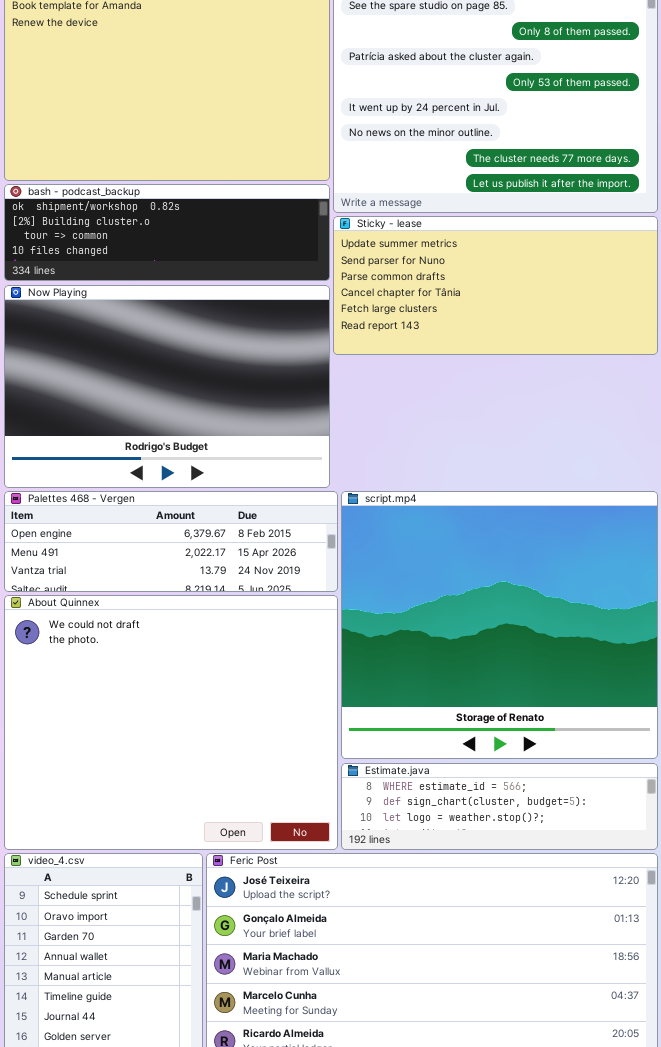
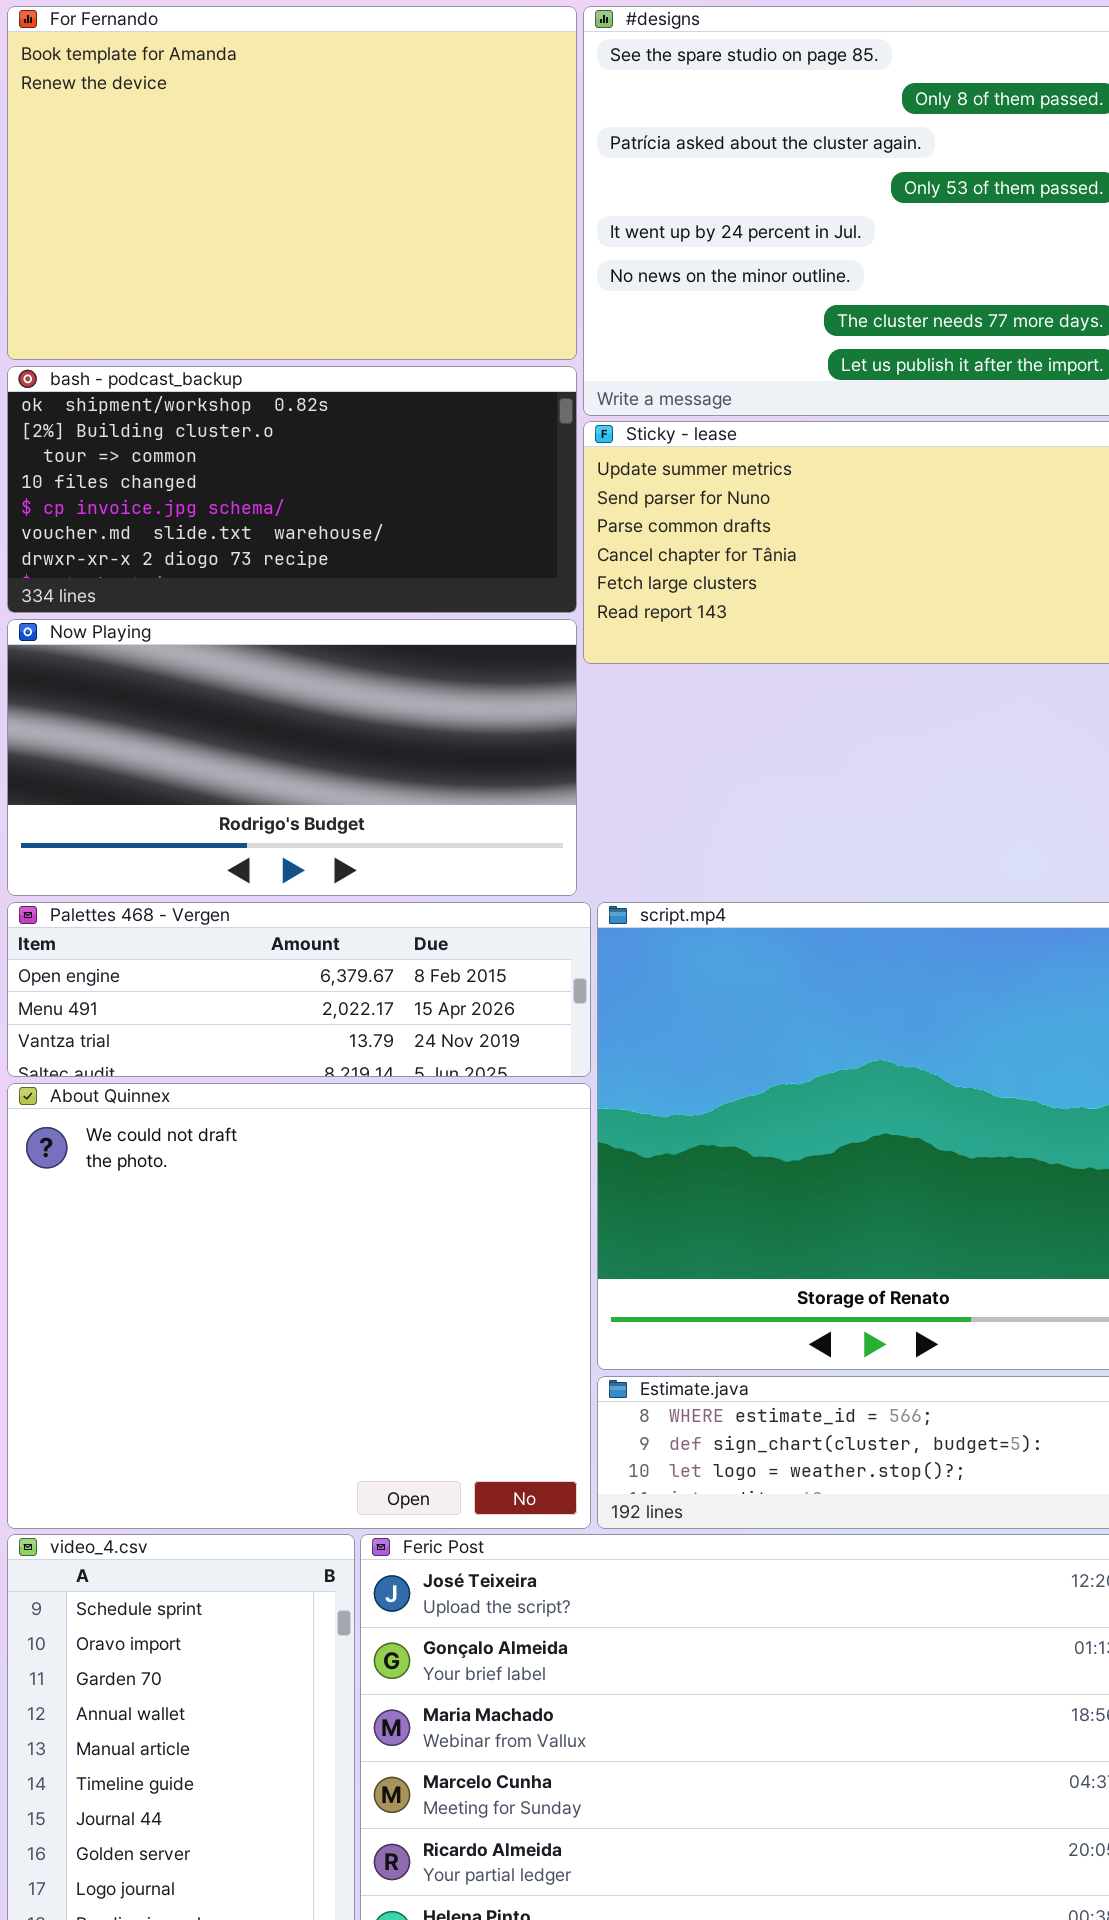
bash - podcast_backup: [4,184,330,281] -> [7,366,577,613], resized
Now Playing: [4,285,330,488] -> [7,619,577,896], resized

